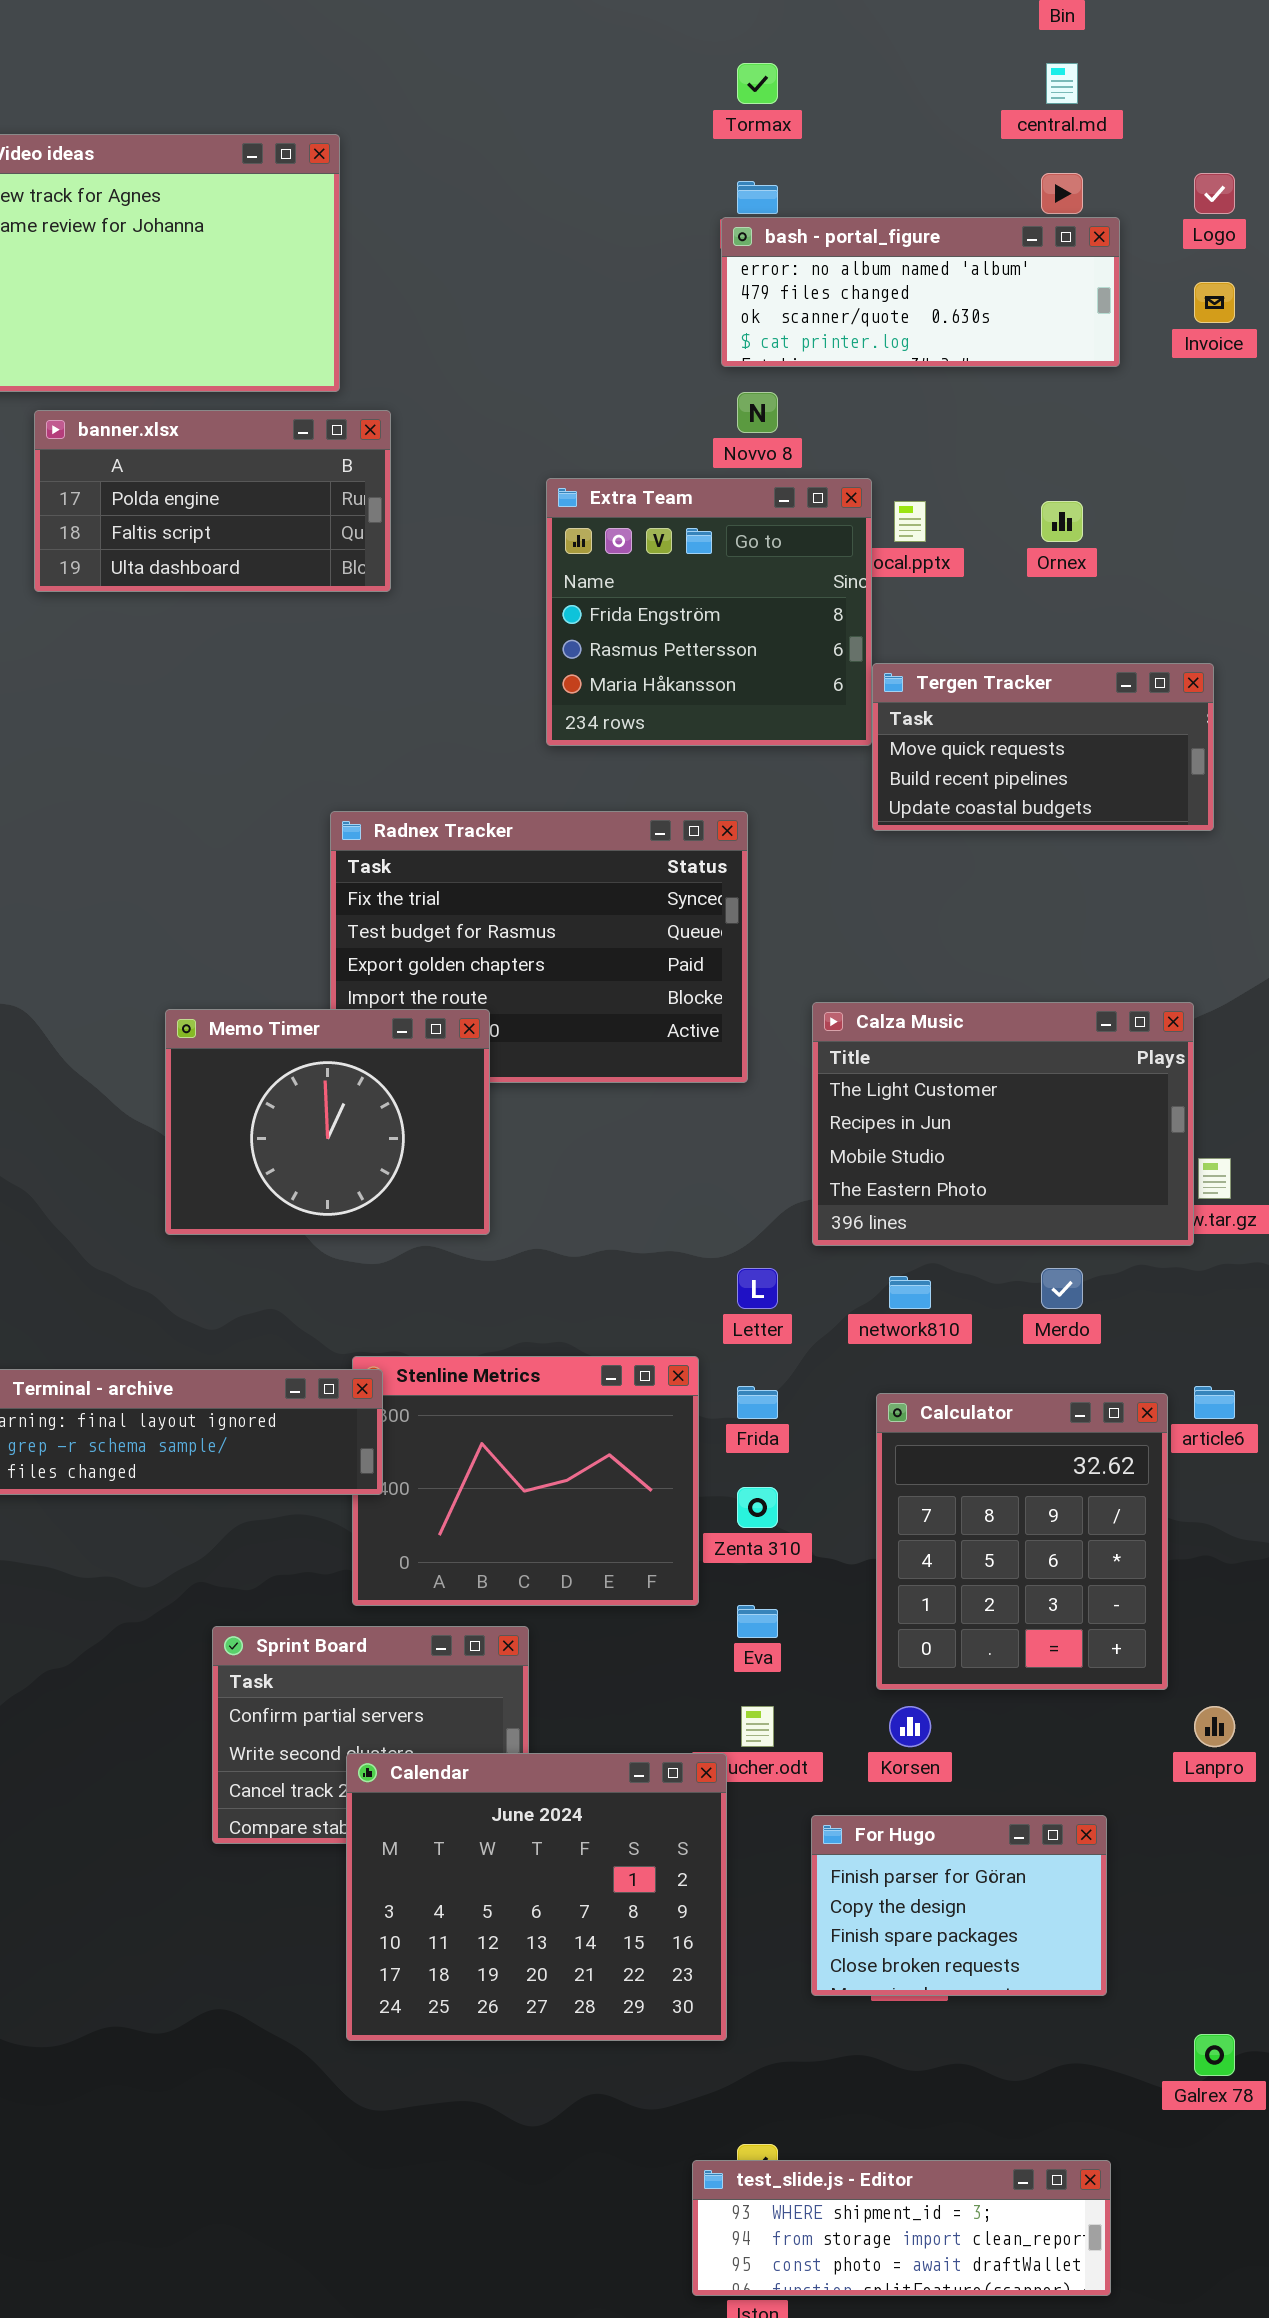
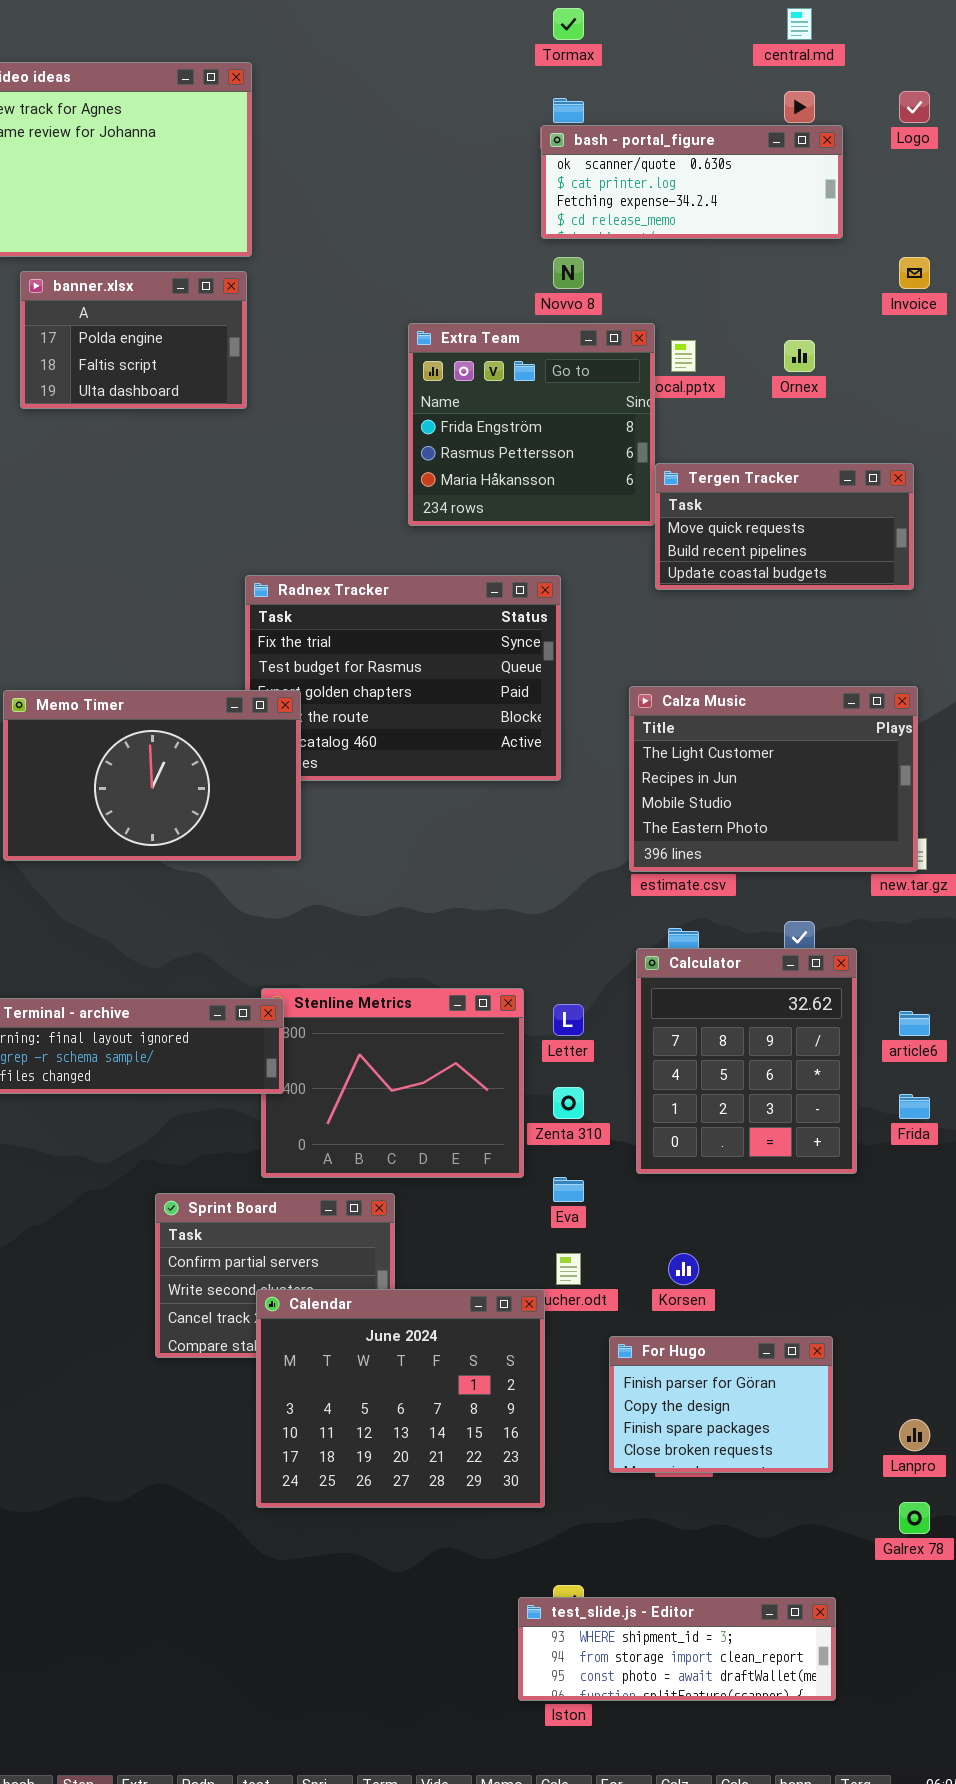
bash - portal_figure: [721,217,1120,367] -> [541,125,843,239], scrolled down 2 rows
Invoice: [1194,282,1235,323] -> [899,257,930,289], moved
banner.xlsx: [34,410,391,592] -> [20,271,247,409], resized
Calza Music: [812,1002,1194,1246] -> [629,686,918,872], moved
Memo Timer: [165,1009,490,1235] -> [3,690,301,861], moved, resized
Letter: [737,1268,778,1309] -> [553,1004,584,1036], moved
Frida: [737,1386,778,1419] -> [899,1094,930,1119], moved
Calculator: [876,1393,1168,1690] -> [636,948,857,1174], moved
Lanpro: [1194,1706,1235,1747] -> [899,1419,930,1451], moved

